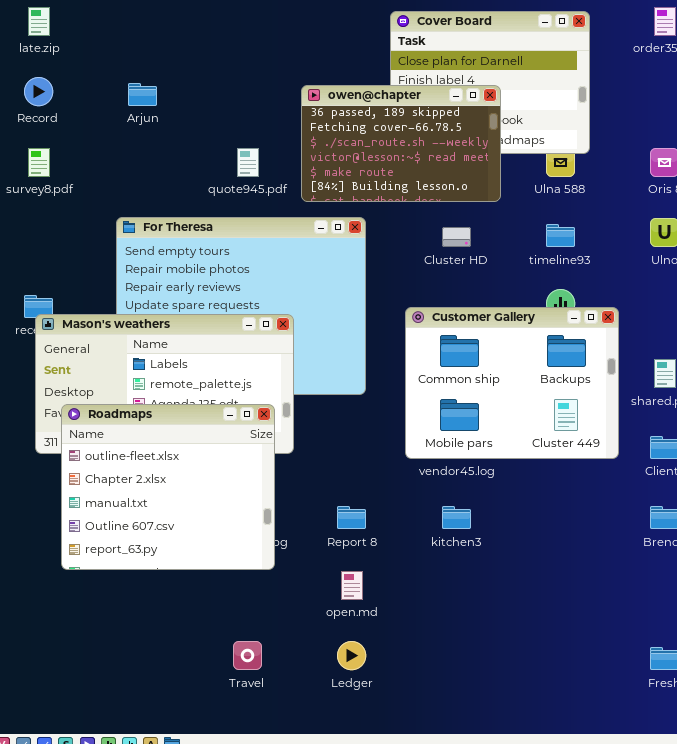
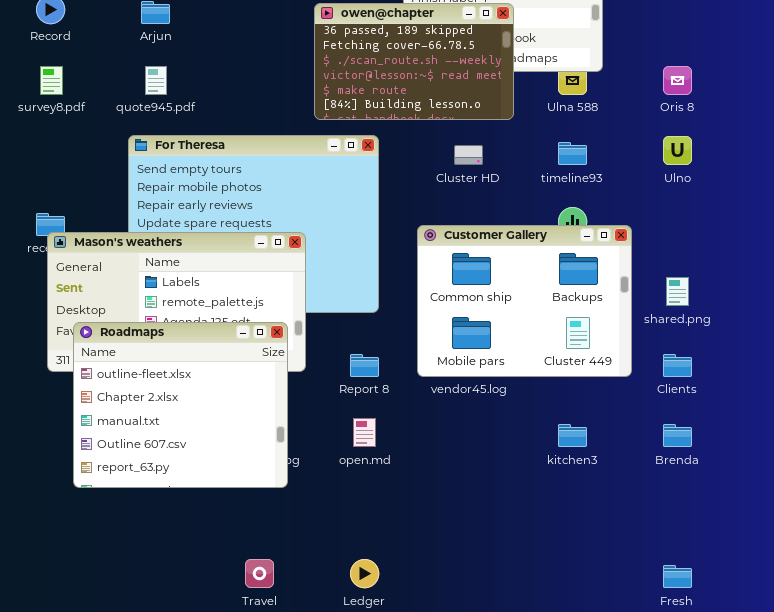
quote945.pdf: [237,148,259,177] -> [145,66,167,95], moved
Report 8: [337,506,366,529] -> [350,354,379,377], moved
kitchen3: [442,506,471,529] -> [558,424,587,447], moved
open.md: [341,571,363,600] -> [353,418,376,447], moved

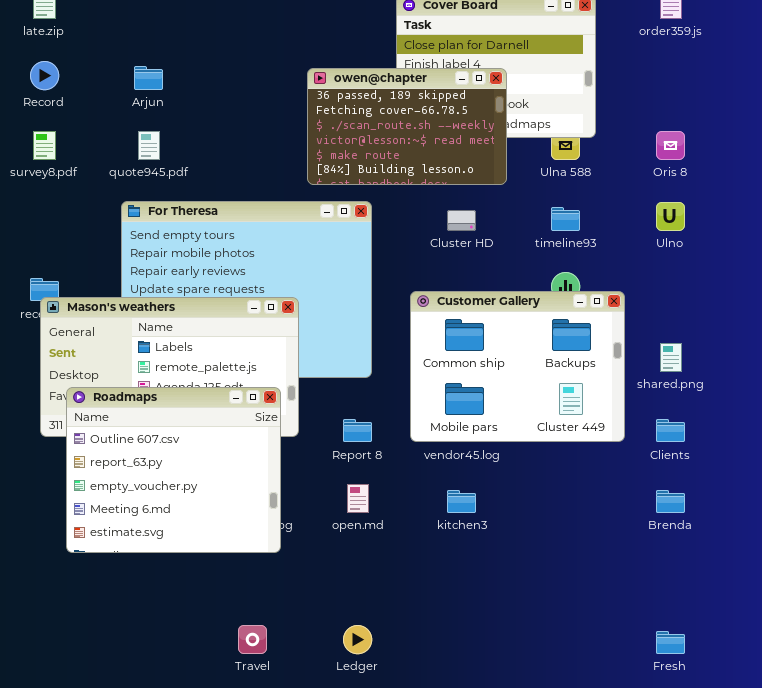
Roadmaps: [73,322,288,488] -> [66,387,281,553], scrolled down 3 rows
kitchen3: [558,424,587,447] -> [447,490,476,513], moved

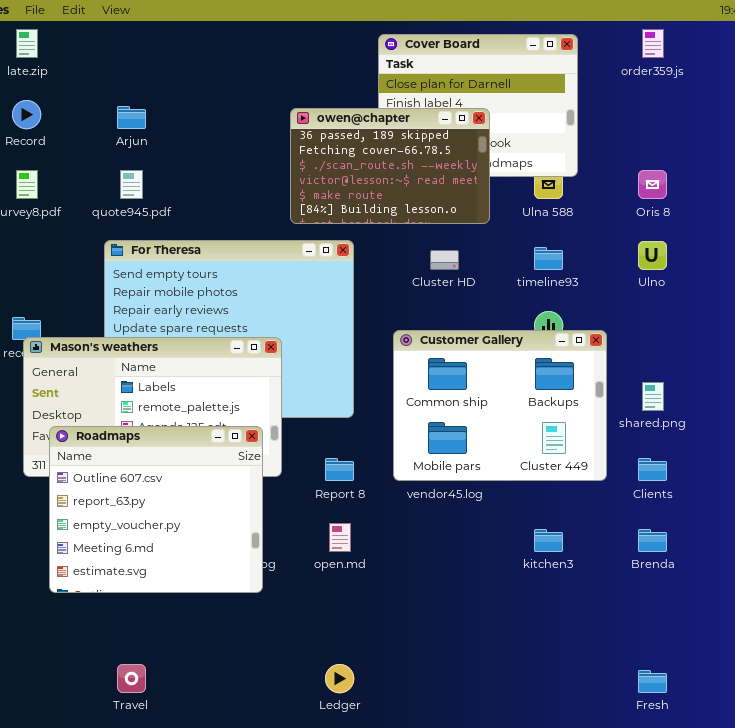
kitchen3: [447,490,476,513] -> [534,529,563,552], moved
Travel: [238,625,267,654] -> [117,664,146,693], moved

